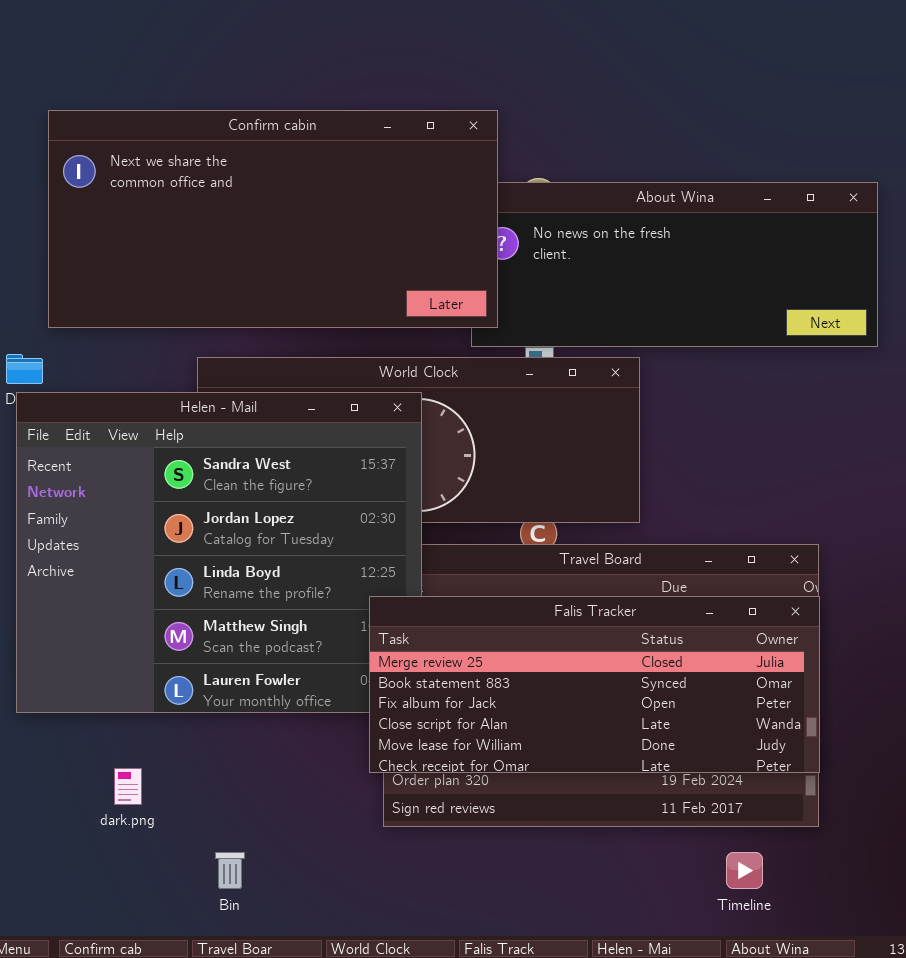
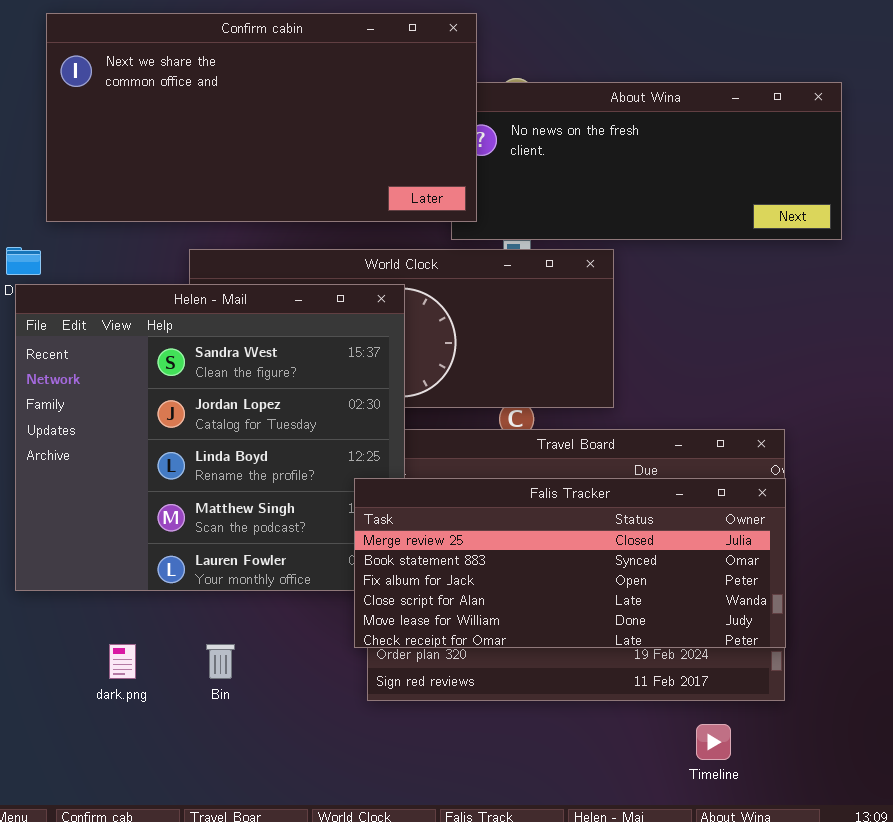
Bin: [215,852,245,889] -> [206,644,235,679], moved

